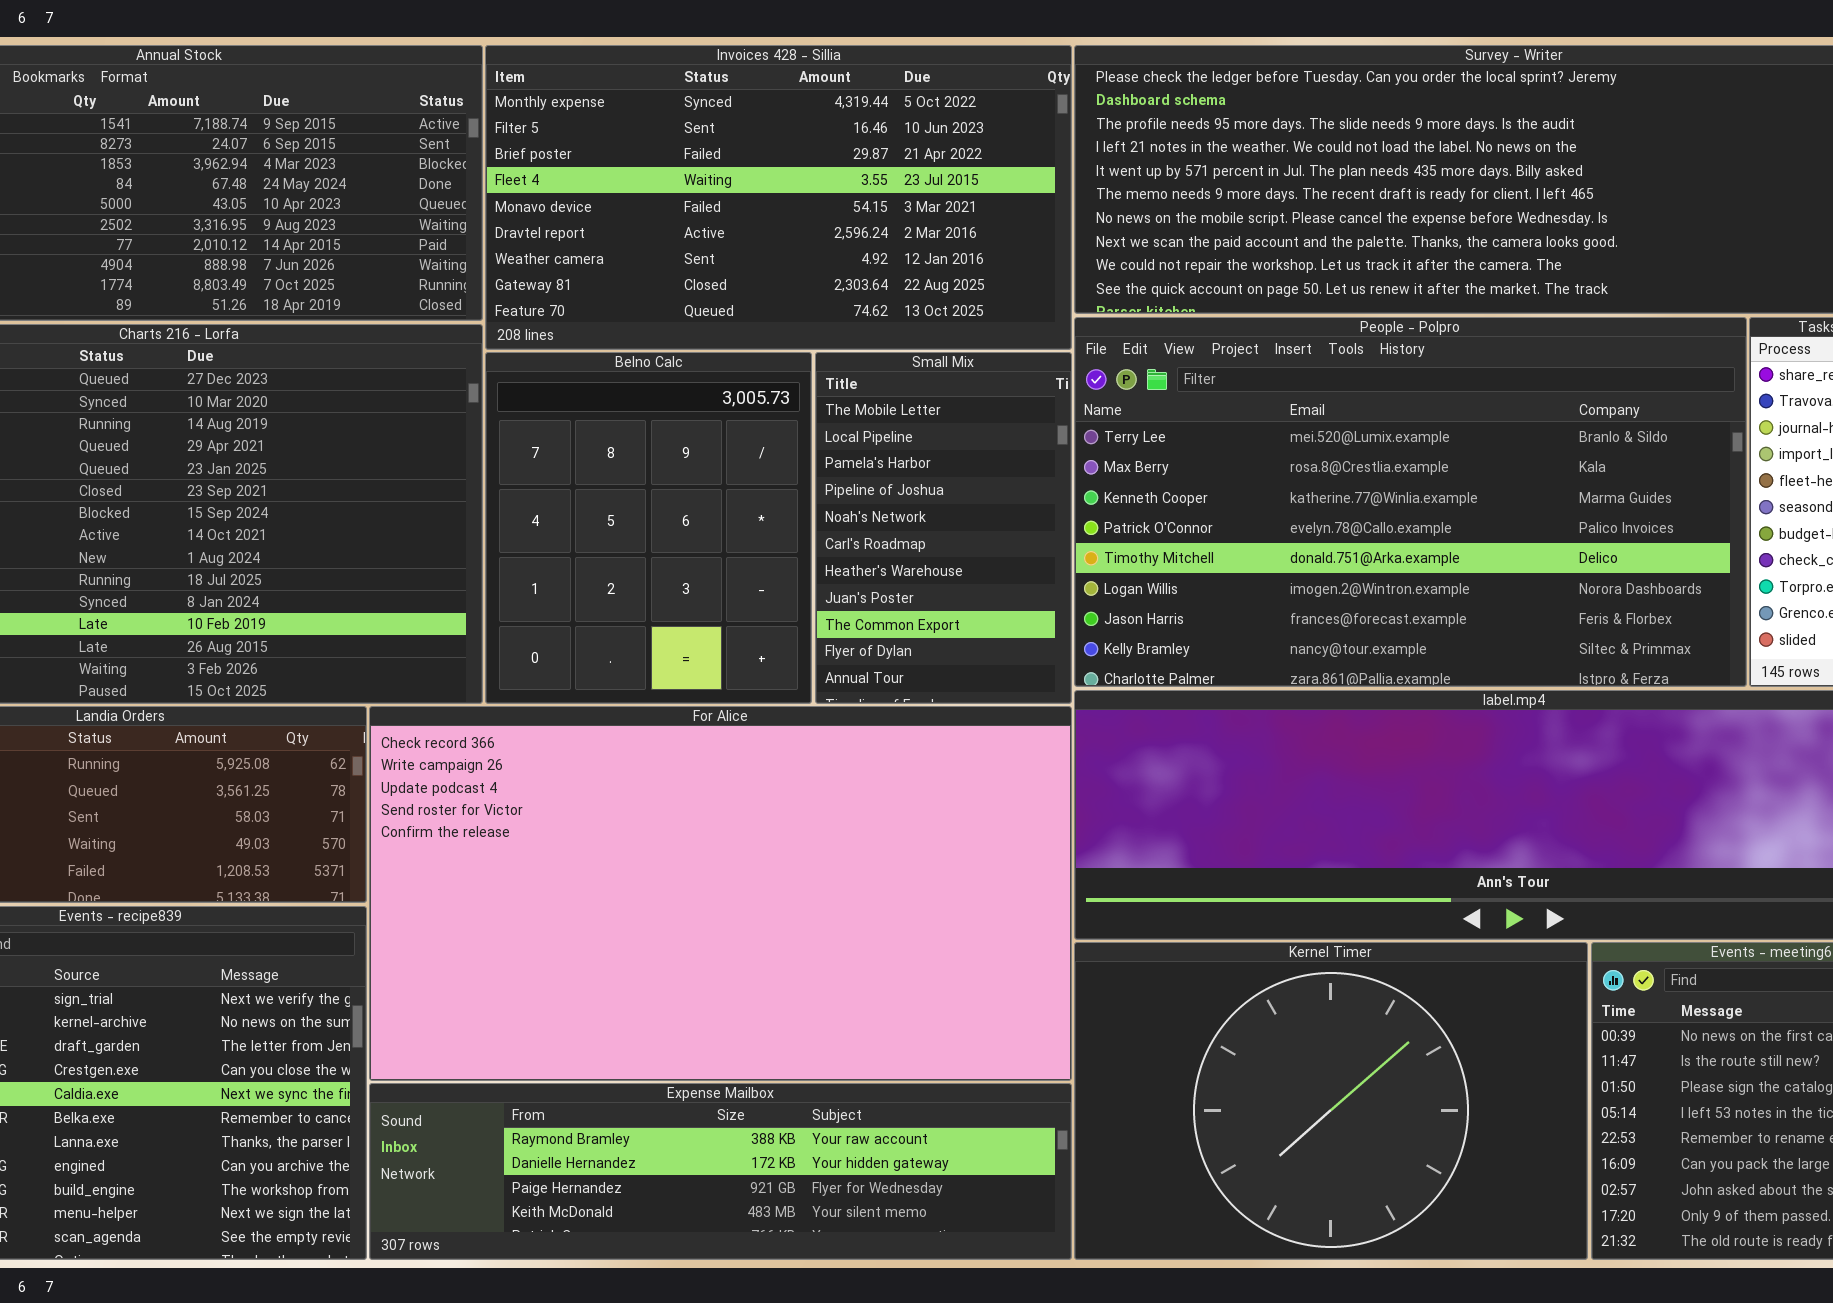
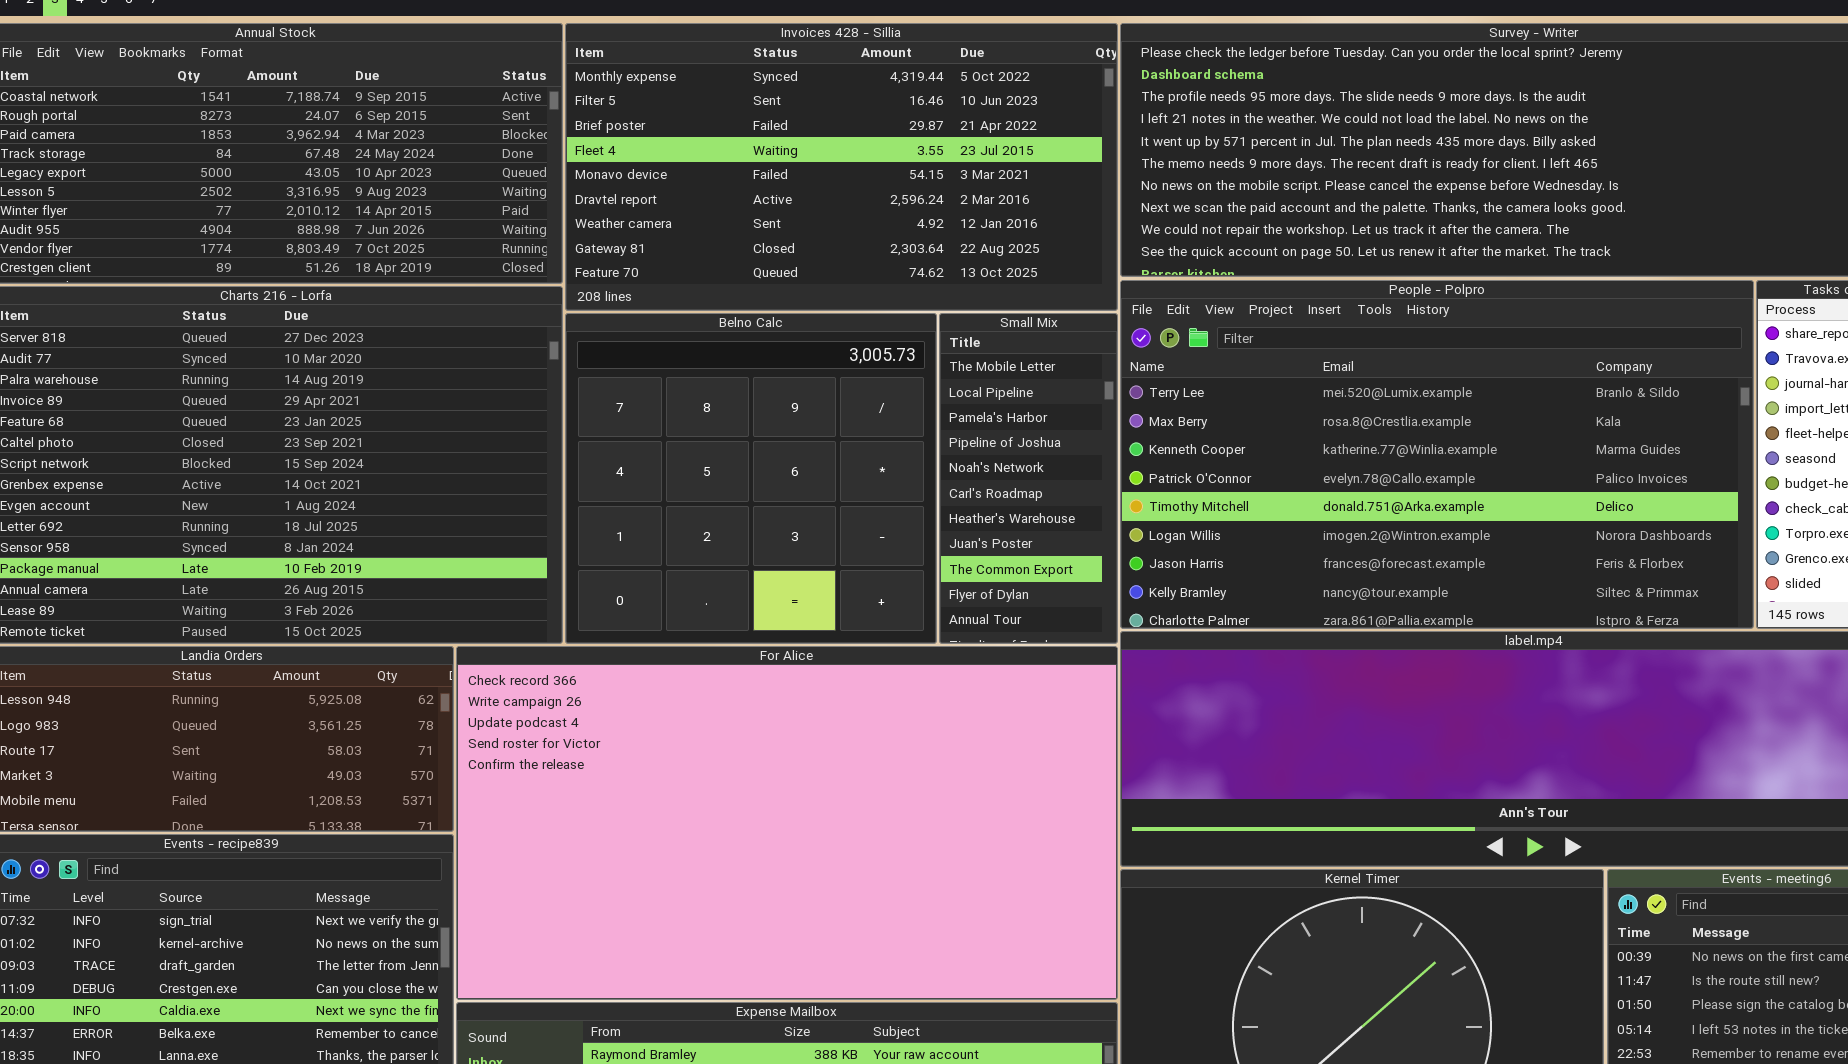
Belno Calc: [485,352,812,704] -> [565,313,937,644], resized
Small Mix: [815,352,1072,704] -> [939,313,1118,644], resized

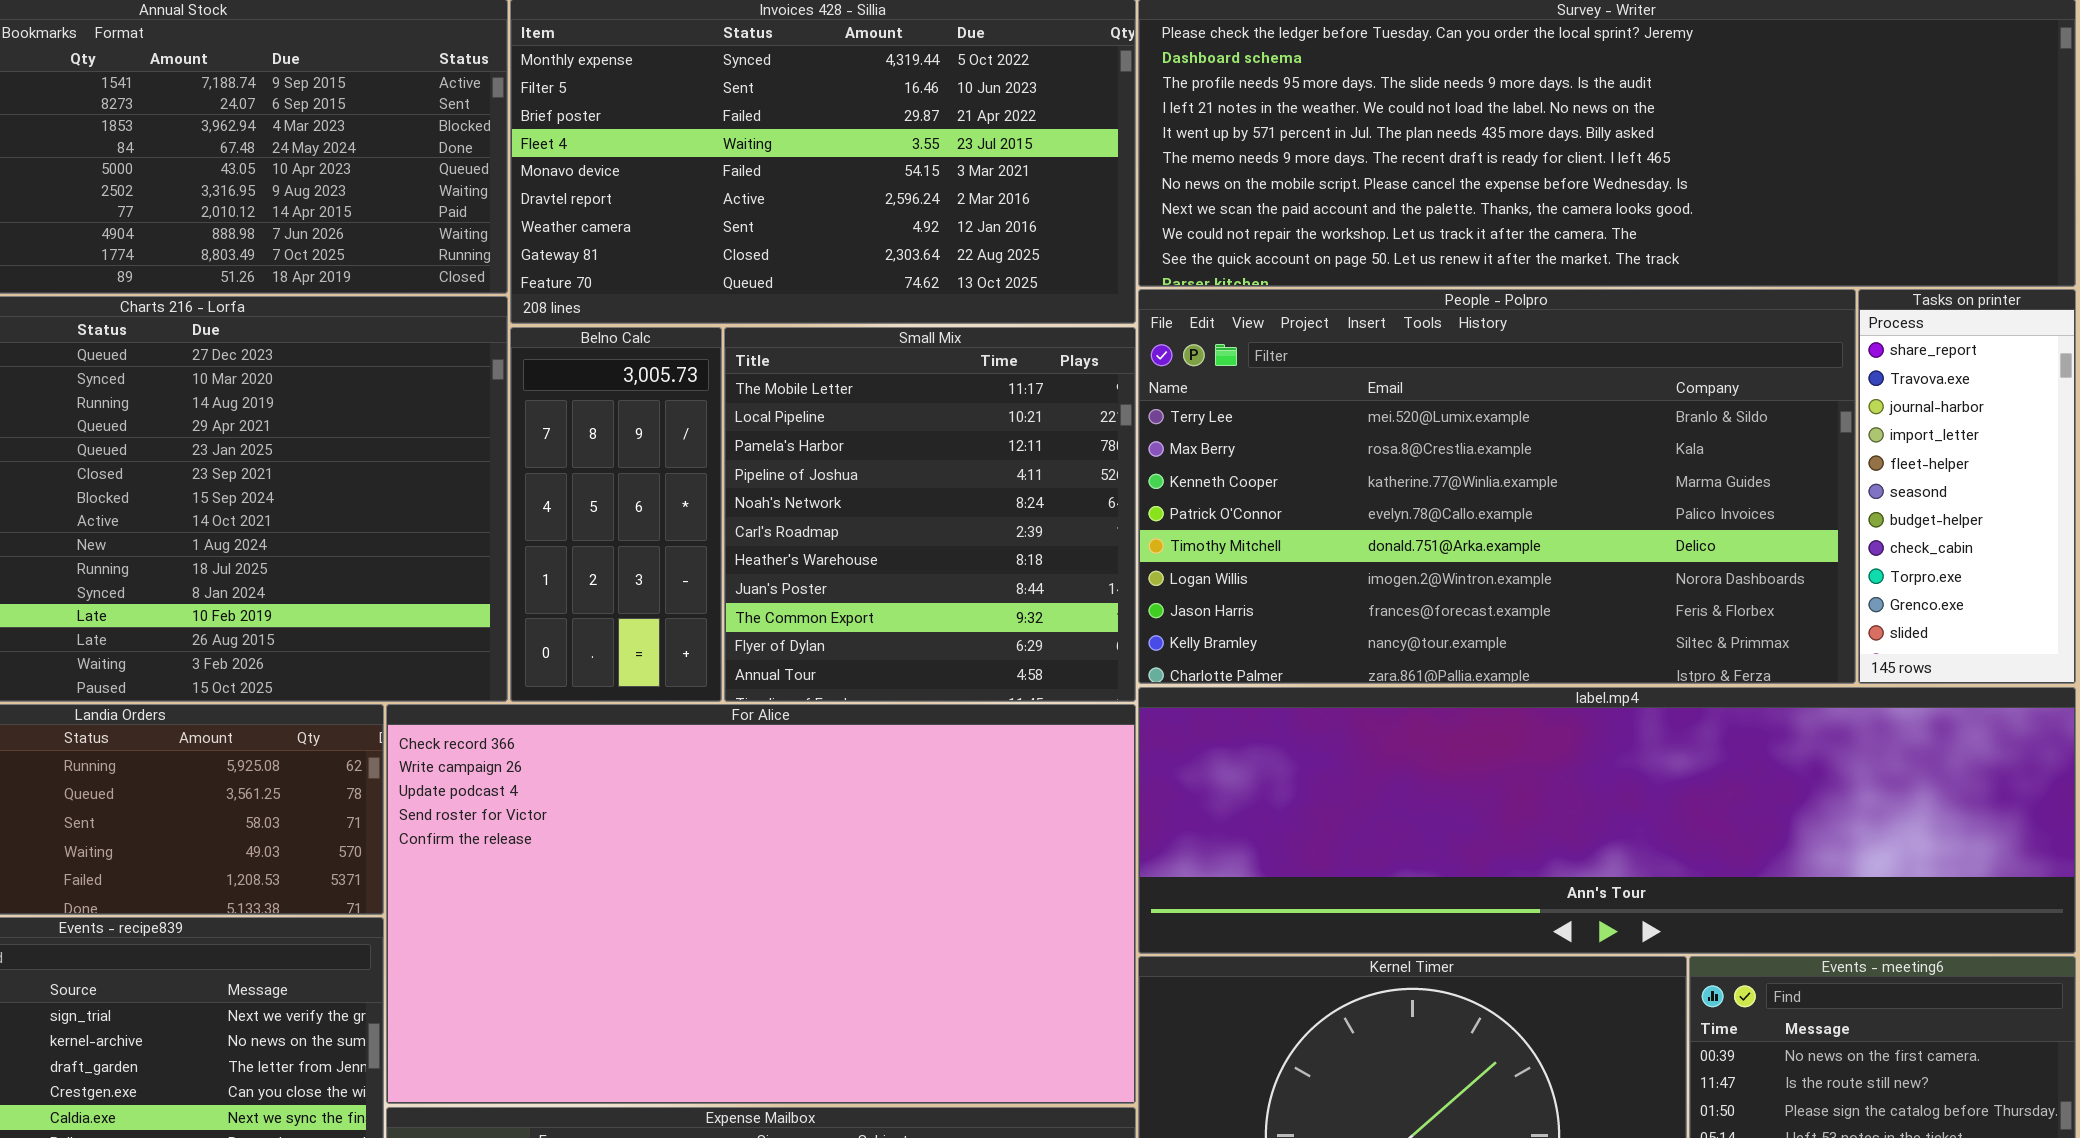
Belno Calc: [565,313,937,644] -> [510,327,722,702], resized
Small Mix: [939,313,1118,644] -> [724,327,1136,702], resized

